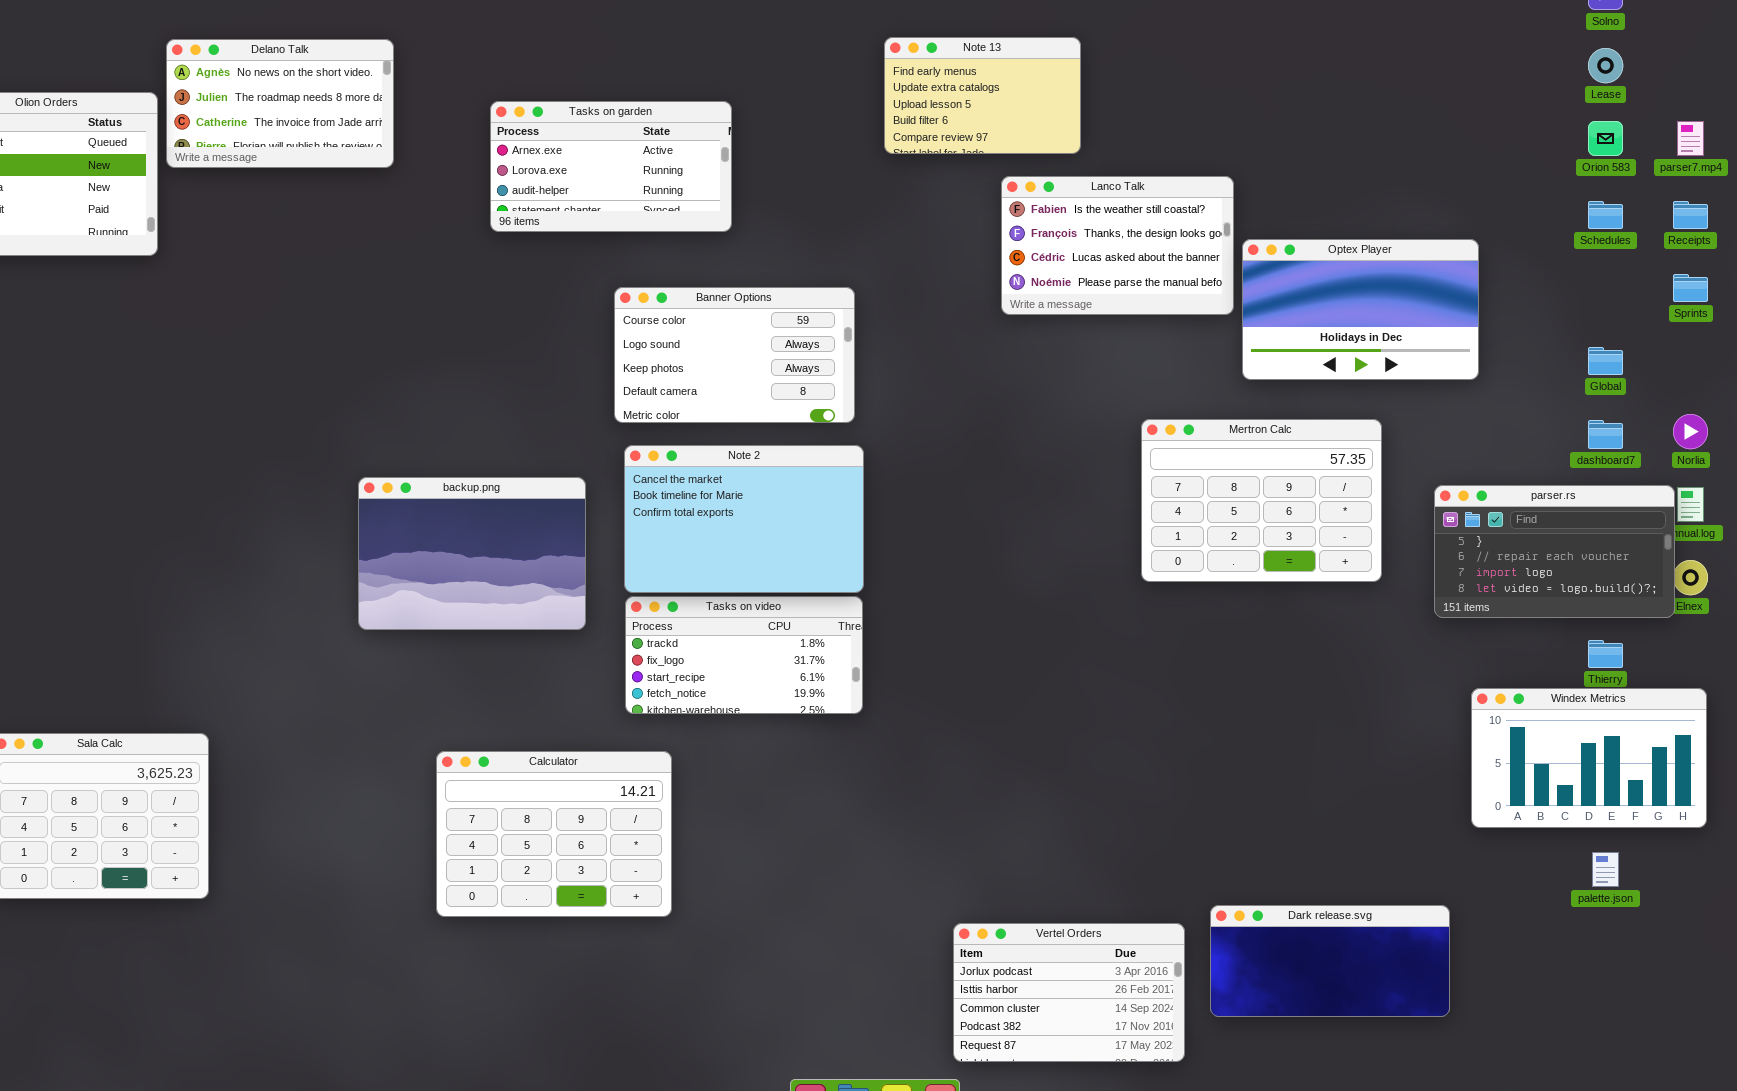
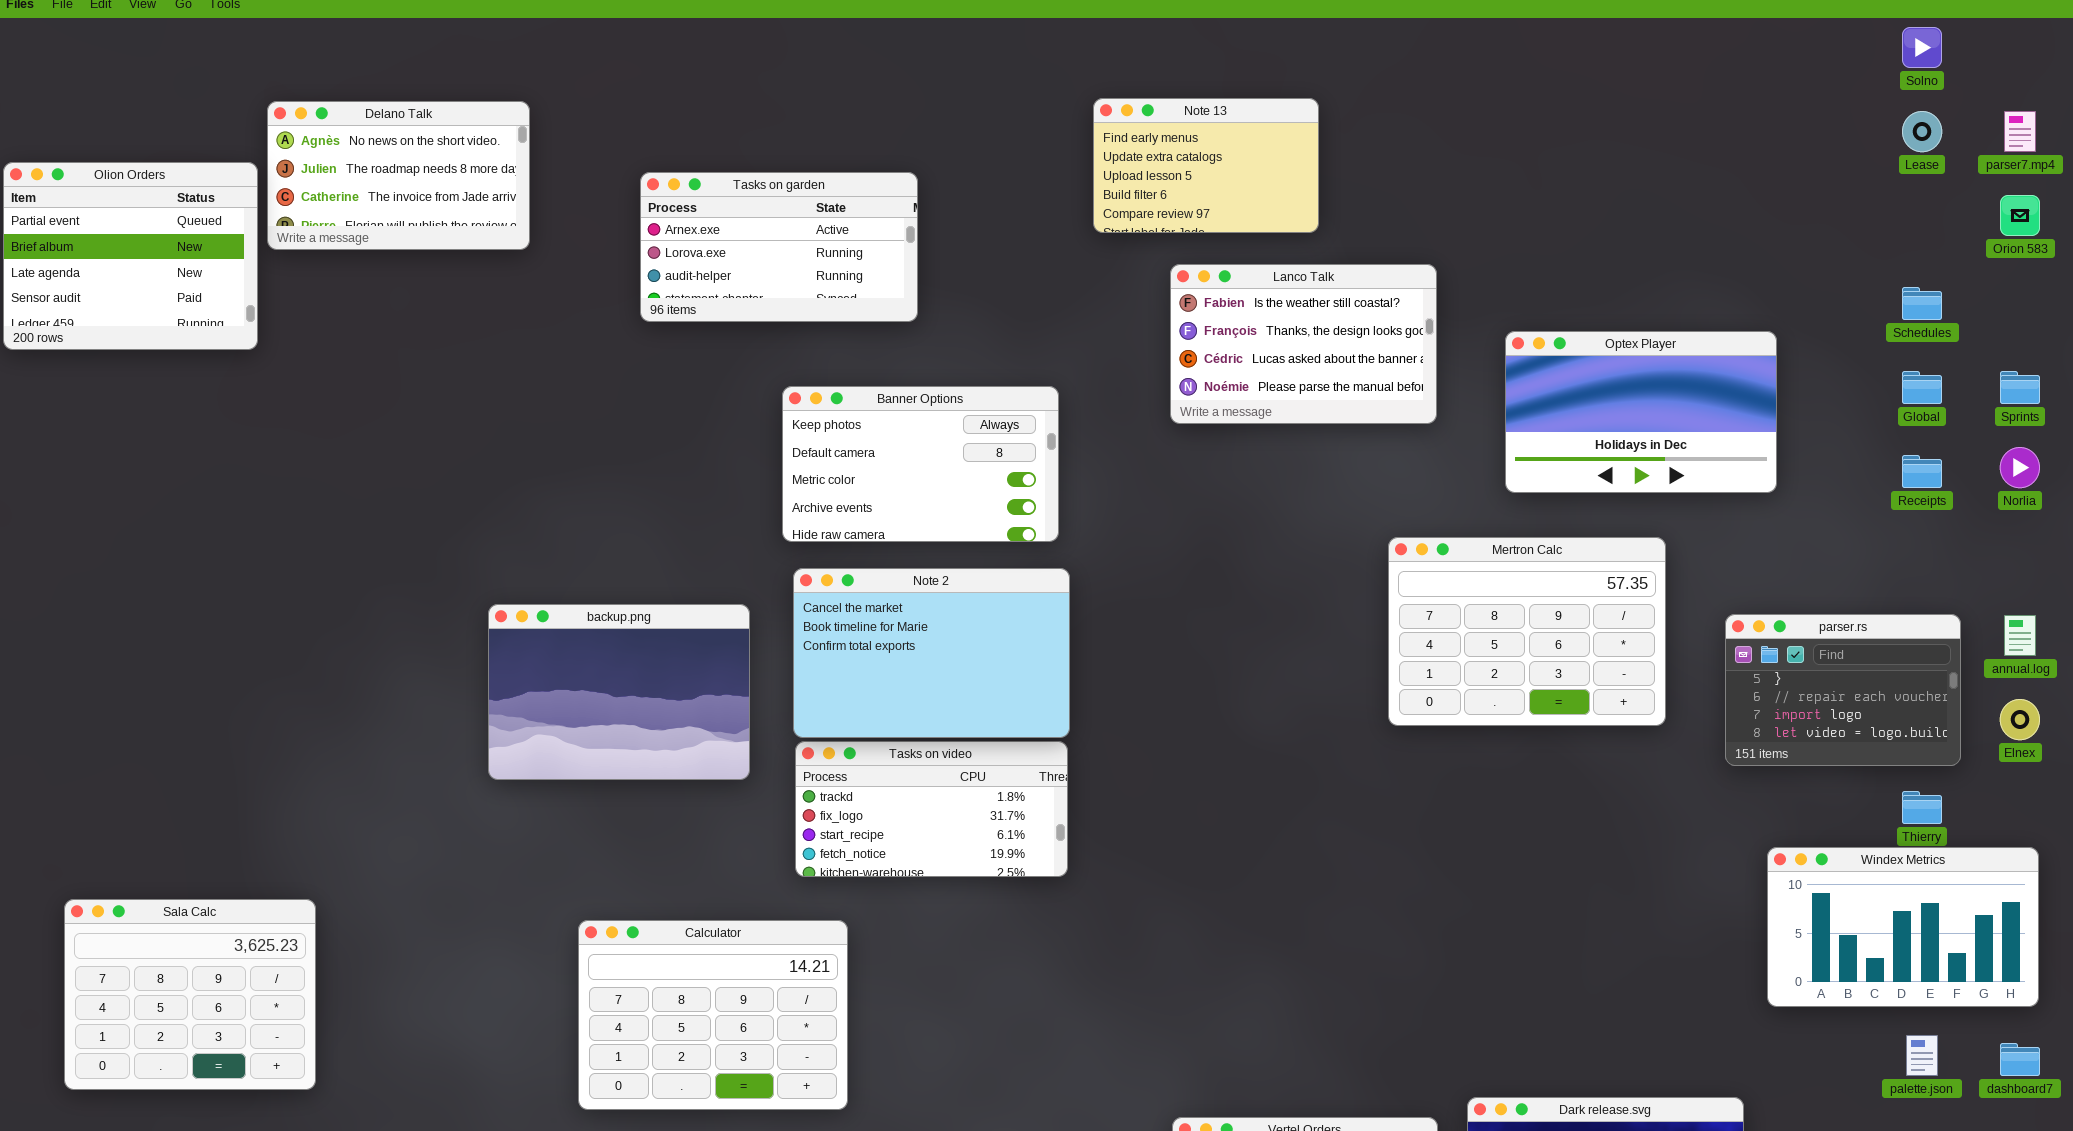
Orion 583: [1588,121,1623,156] -> [2000,195,2040,236], moved
parser7.mp4: [1677,121,1704,156] -> [2004,111,2036,152], moved
Lanco Talk: [1001,176,1234,315] -> [1170,264,1437,424], moved
Receipts: [1673,201,1708,229] -> [1902,455,1942,488], moved
Banner Options: [614,287,855,423] -> [782,386,1059,542], scrolled down 2 rows
Global: [1588,347,1623,375] -> [1902,371,1942,404], moved
Norlia: [1673,414,1708,449] -> [2000,447,2040,488], moved
dashboard7: [1588,420,1623,449] -> [2000,1043,2040,1076], moved
parser.rs: [1434,485,1675,618] -> [1725,614,1961,766], resized

